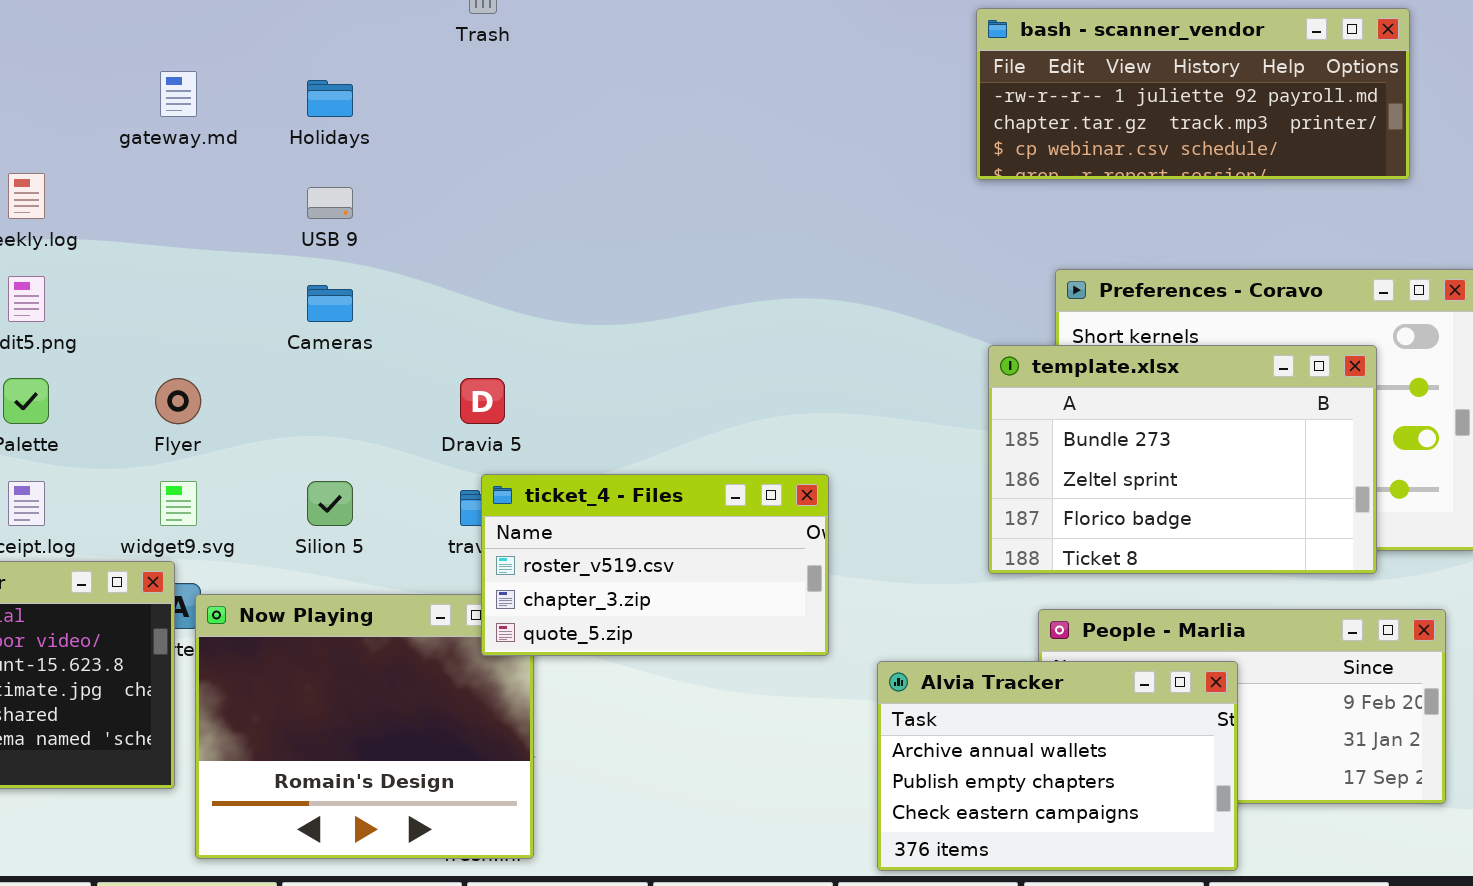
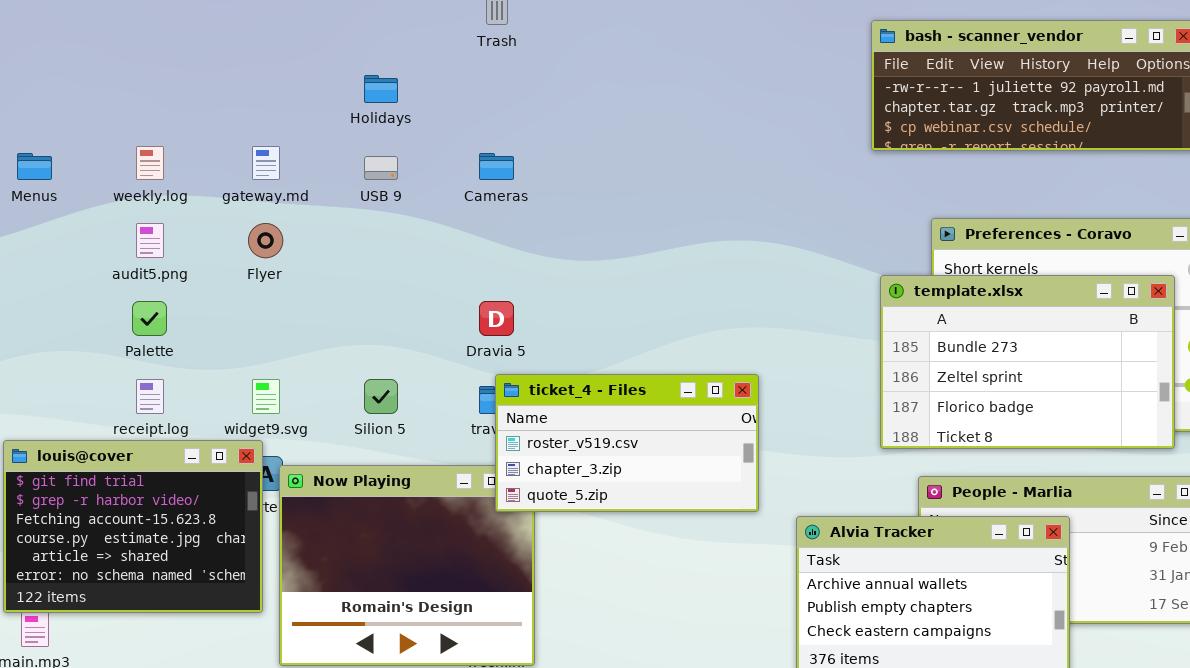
gateway.md: [160,71,197,117] -> [252,146,280,180], moved
Cameras: [307,285,353,322] -> [479,153,514,180], moved
Flyer: [155,378,201,424] -> [248,223,283,258], moved

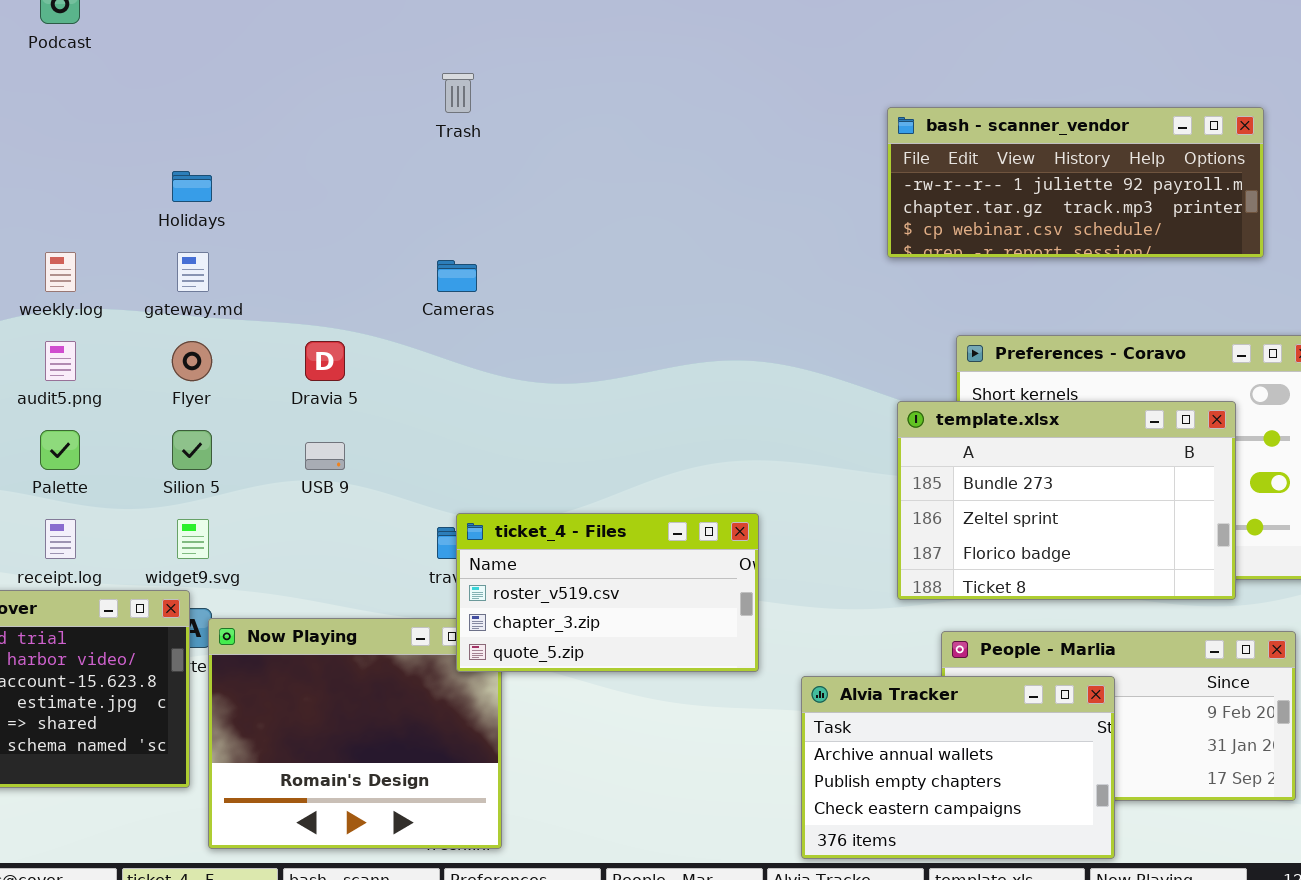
Holidays: [364,75,398,103] -> [172,171,212,202], moved
USB 9: [364,156,398,180] -> [305,442,345,470], moved
Dravia 5: [479,301,514,336] -> [305,341,345,381], moved
Silion 5: [364,379,398,414] -> [172,430,212,470], moved

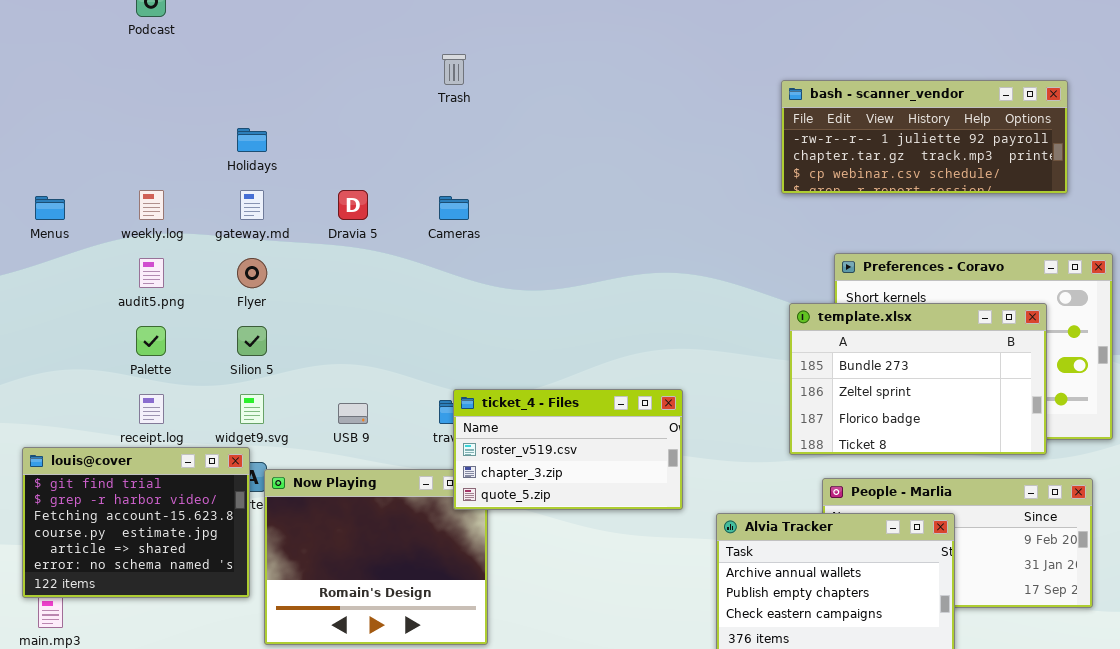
Dravia 5: [305,341,345,381] -> [338,190,368,220], moved
USB 9: [305,442,345,470] -> [338,403,368,424], moved

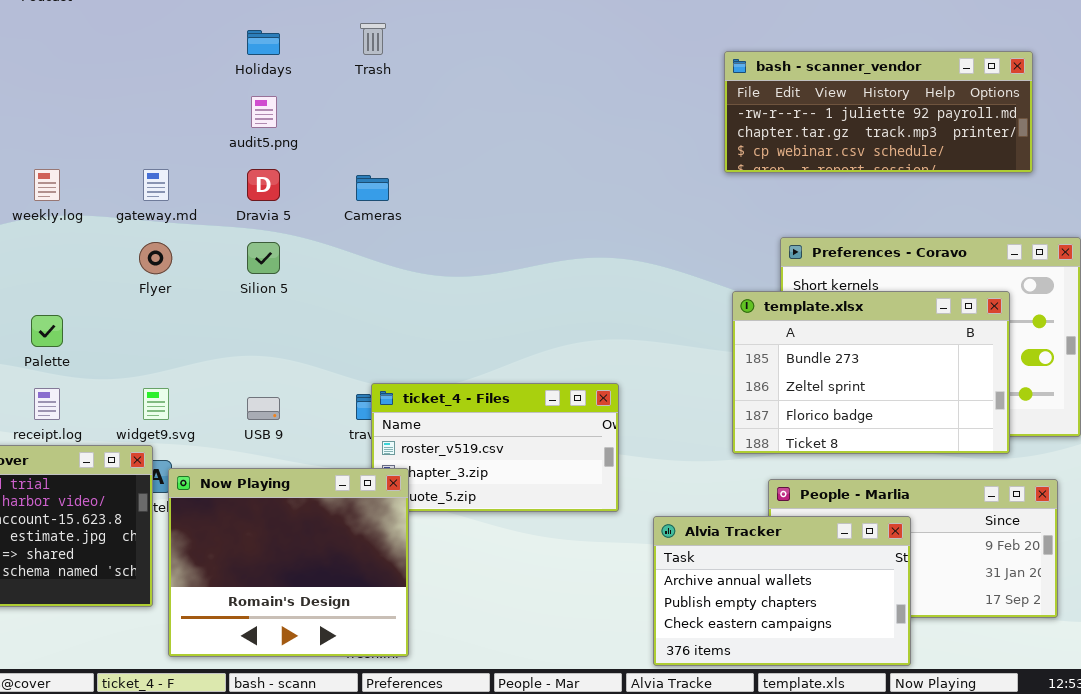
Holidays: [237,128,267,152] -> [247,30,280,55], moved
audit5.png: [139,258,164,288] -> [251,96,277,128], moved
Silion 5: [237,326,267,356] -> [247,242,280,274], moved
Now Playing: [264,469,488,645] -> [168,468,409,657], raised

